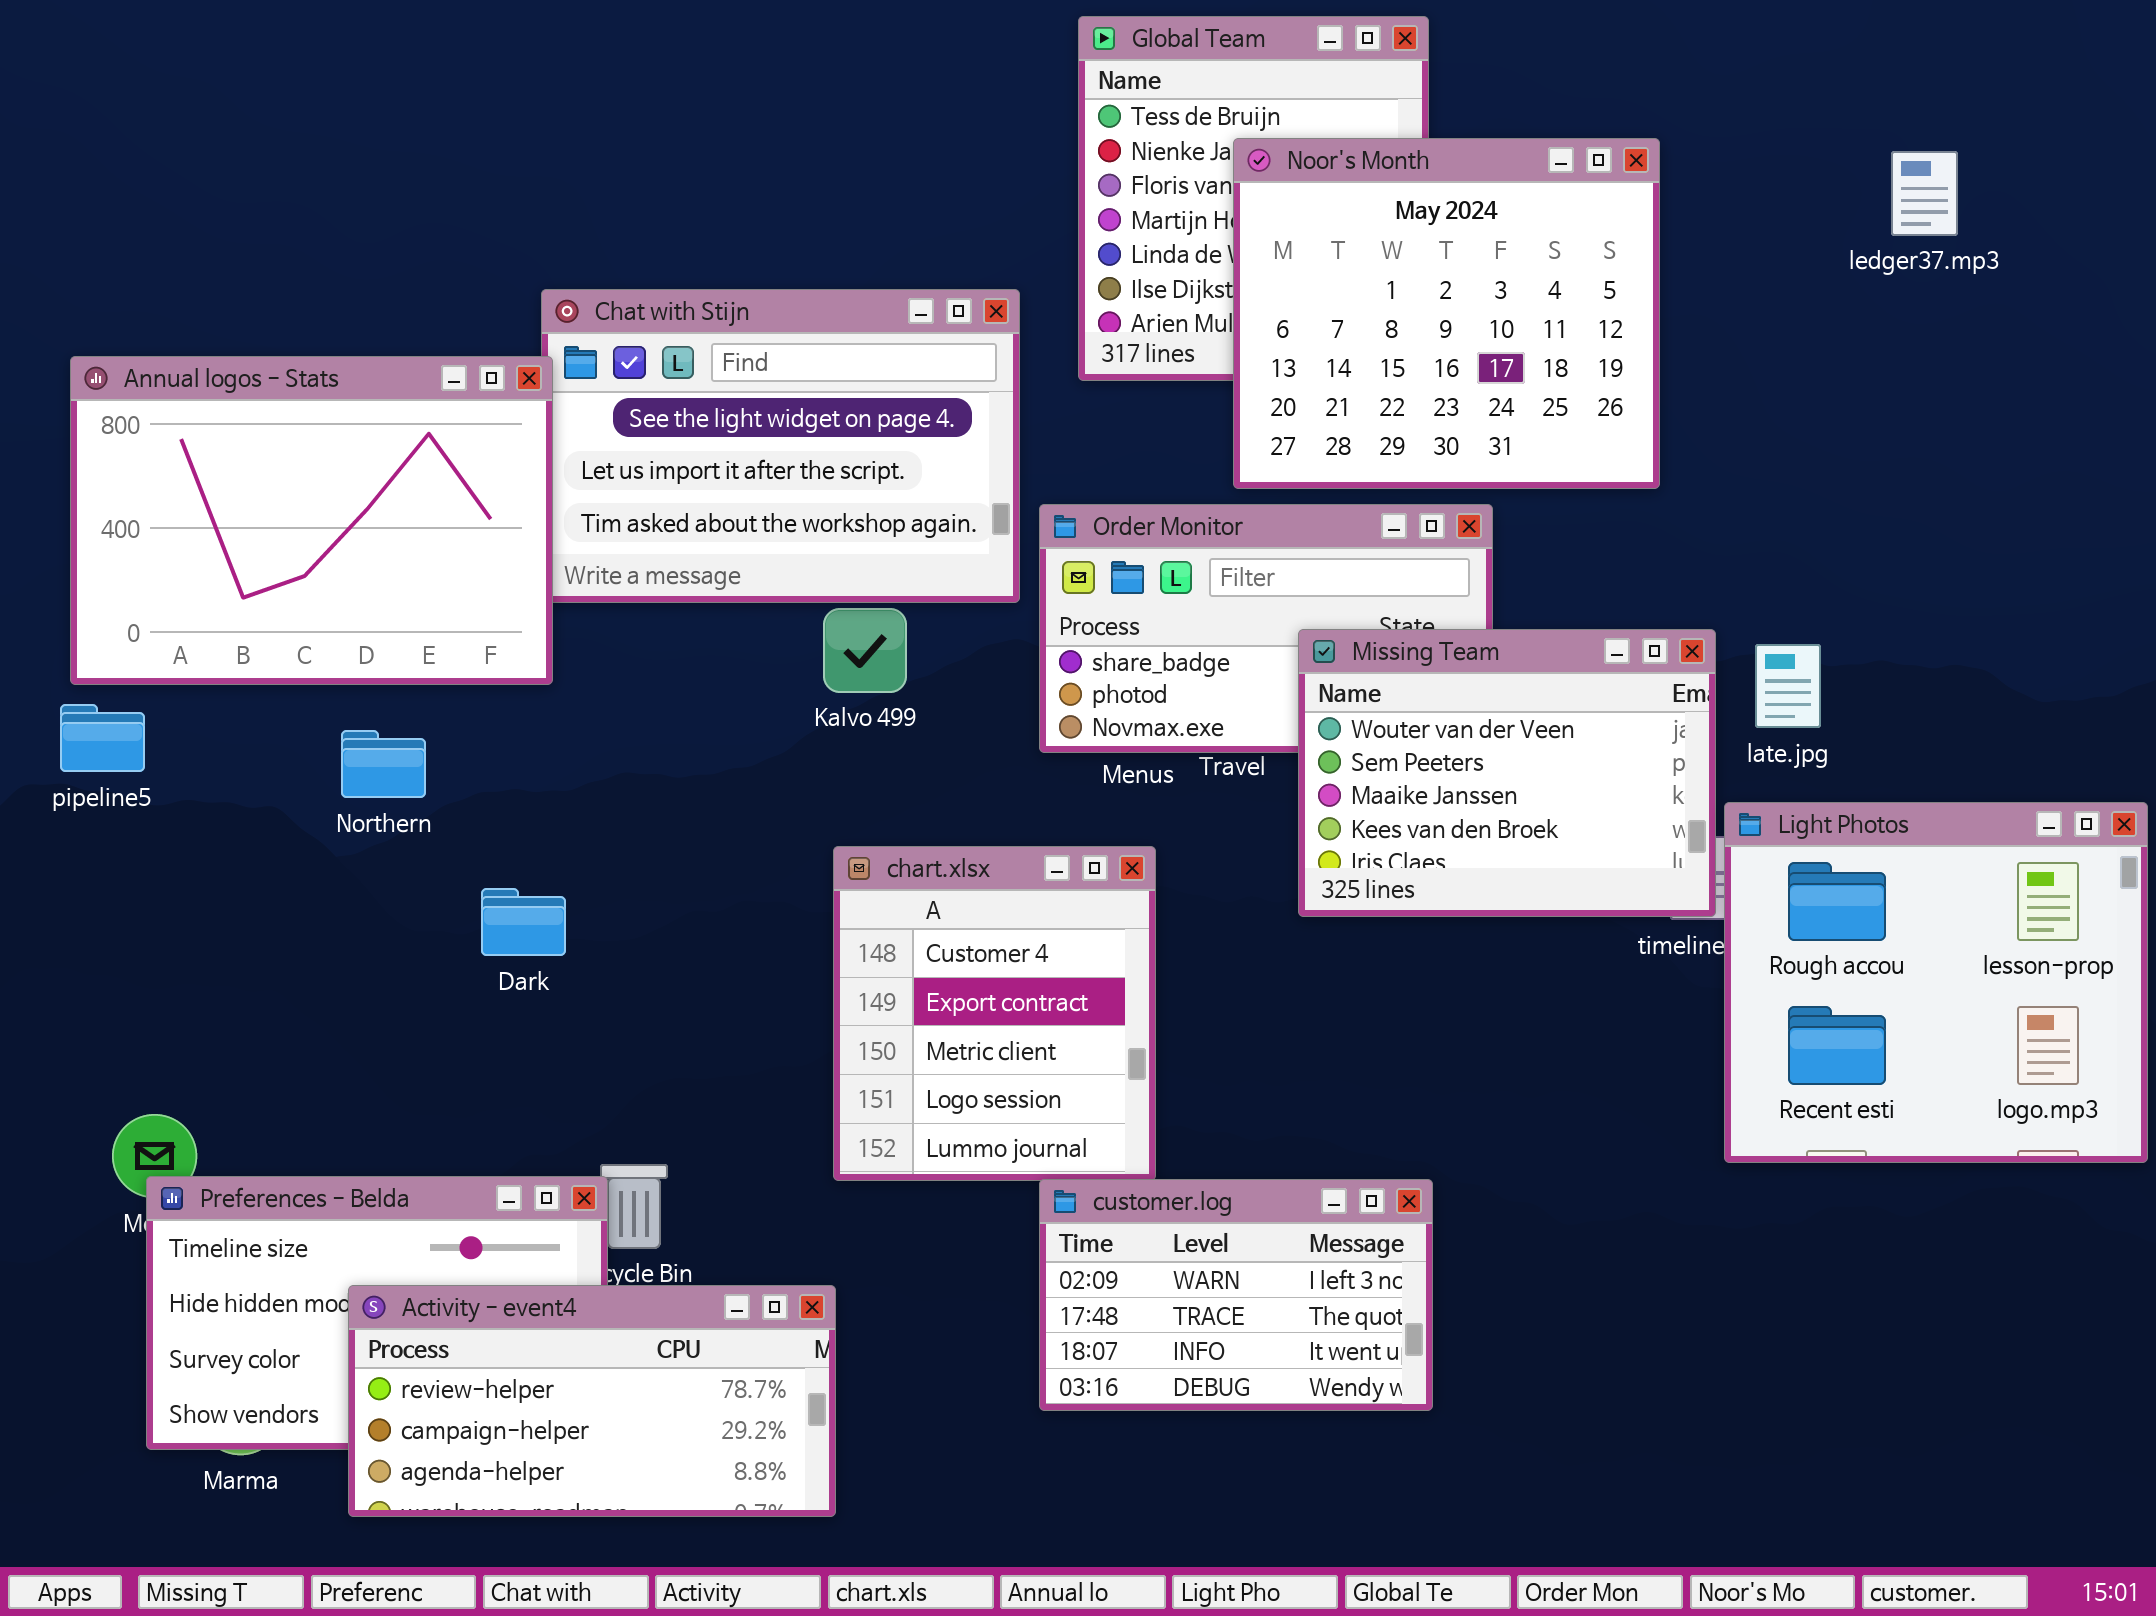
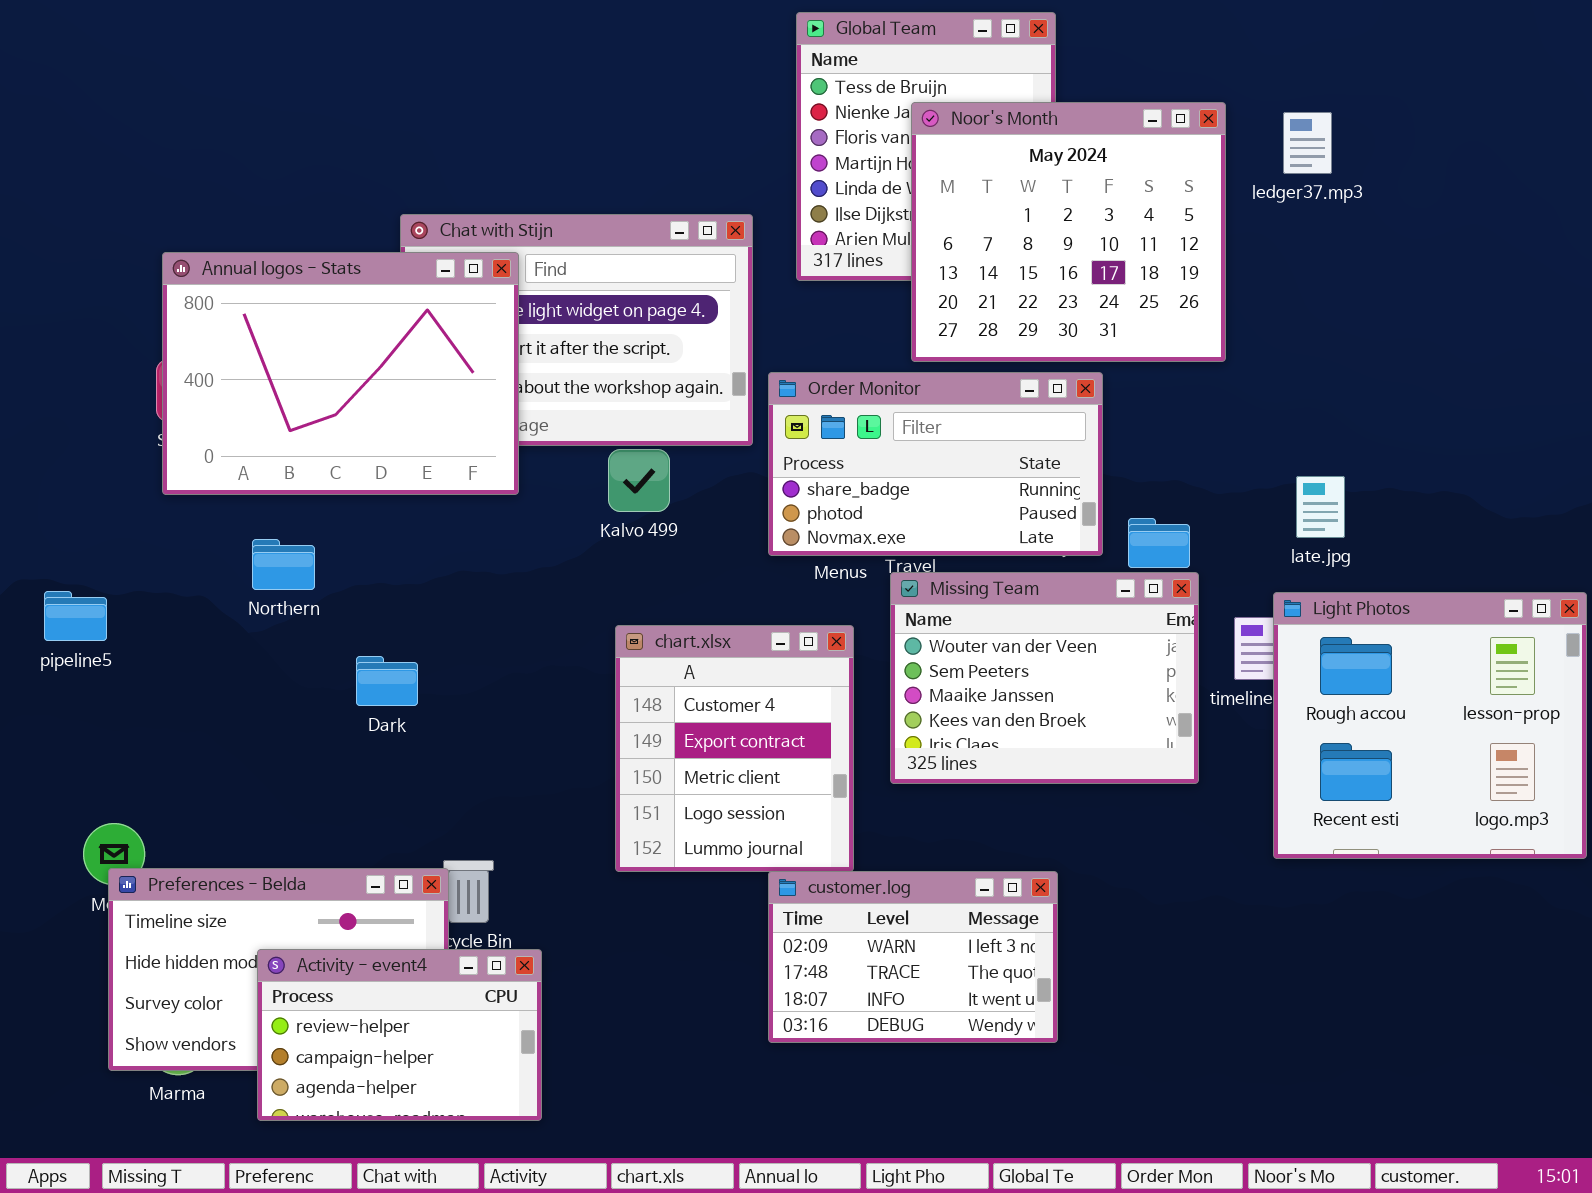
ledger37.mp3: [1891,151,1958,236] -> [1283,112,1332,174], moved
Annual logos - Stats: [70,356,553,685] -> [162,252,519,495], moved
Missing Team: [1298,629,1716,917] -> [890,572,1199,784], moved
pipeline5: [60,704,145,772] -> [44,591,107,641], moved
Activity - event4: [348,1285,836,1517] -> [257,949,542,1121], resized

